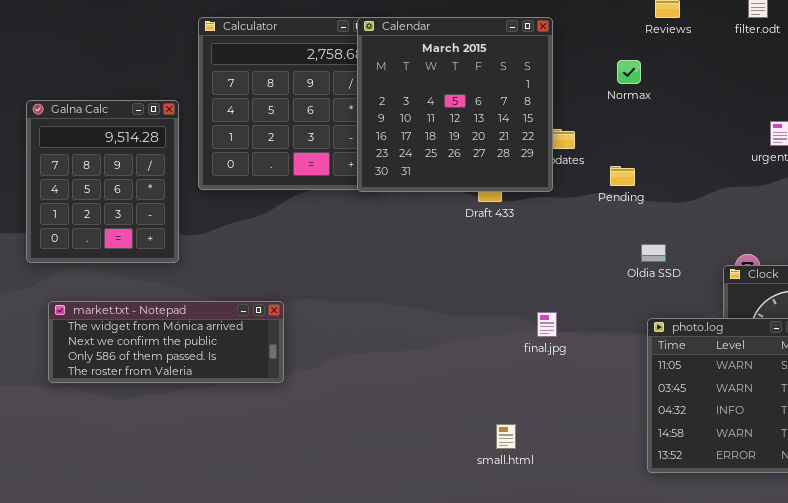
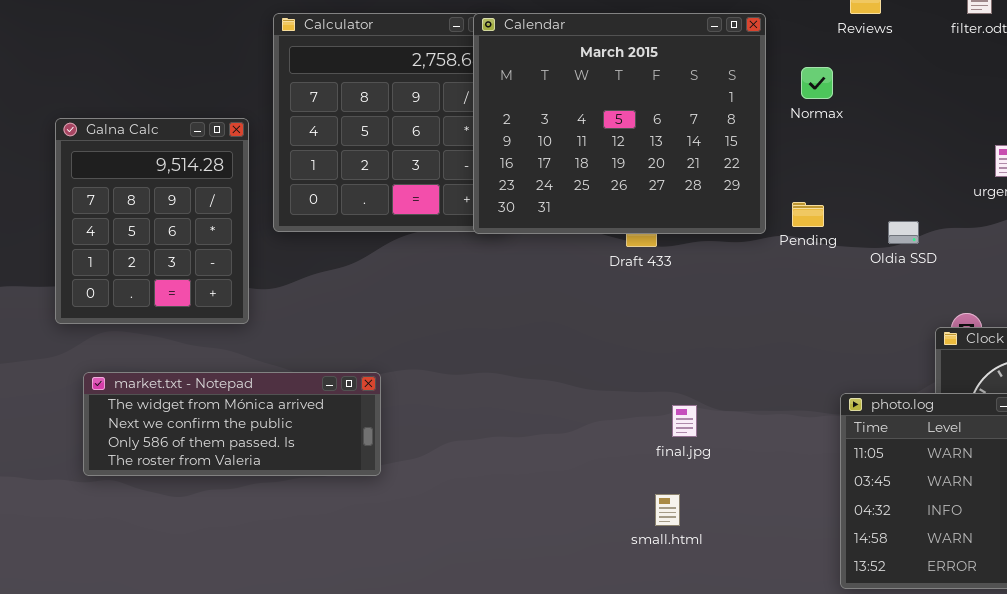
Calendar: [357,17,553,192] -> [473,13,766,234], resized
Oldia SSD: [641,244,666,262] -> [888,221,919,244], moved
final.jpg: [537,312,557,337] -> [672,405,697,437], moved
small.html: [496,424,516,449] -> [655,494,680,526], moved

